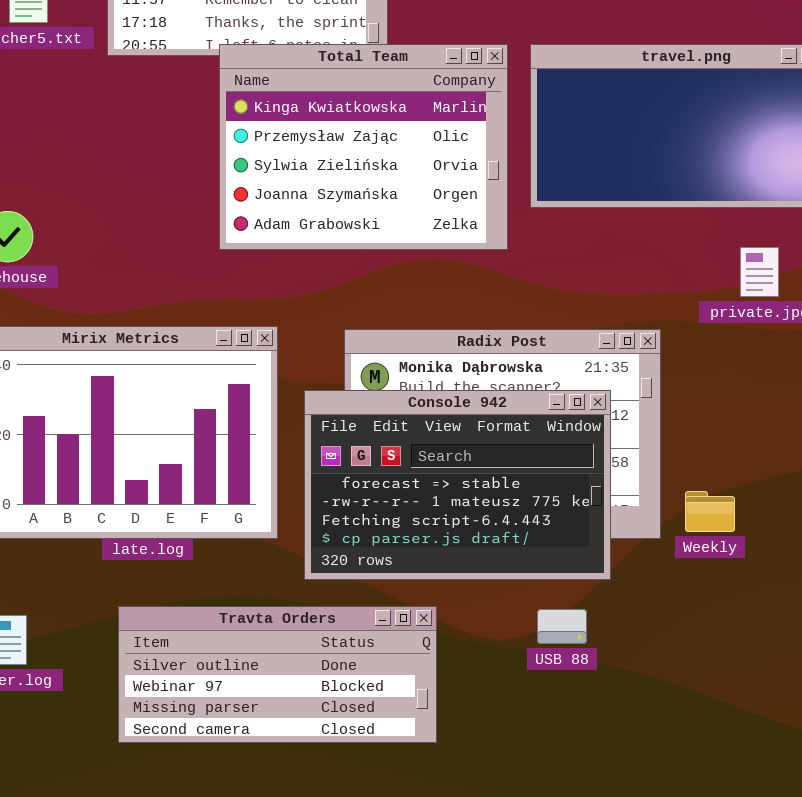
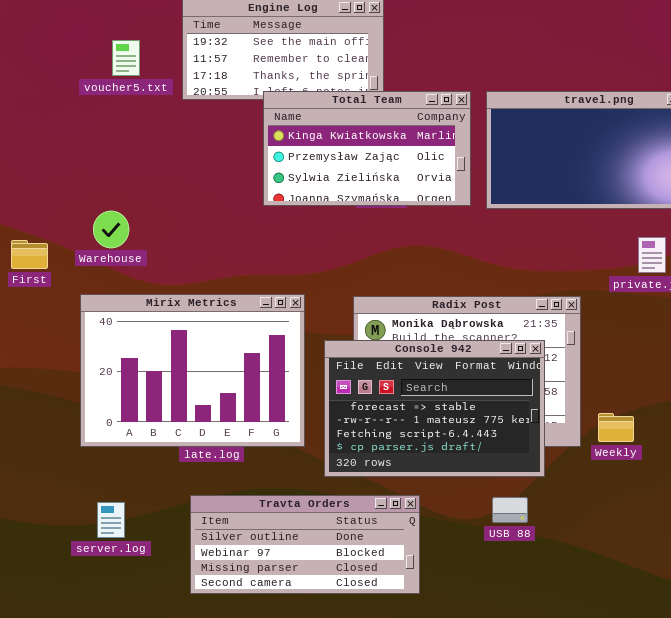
Total Team: [219,44,508,250] -> [263,91,471,206], resized

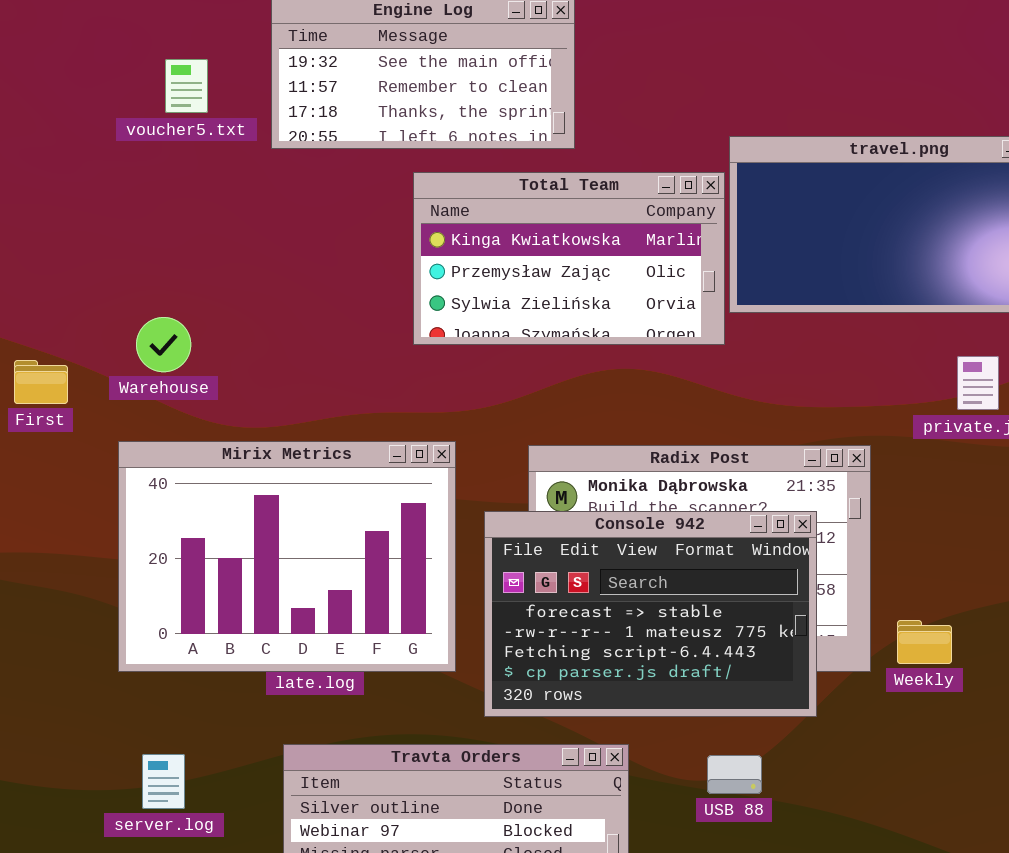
Total Team: [263,91,471,206] -> [413,172,725,345], moved
USB 88: [492,497,528,523] -> [707,755,762,794], moved

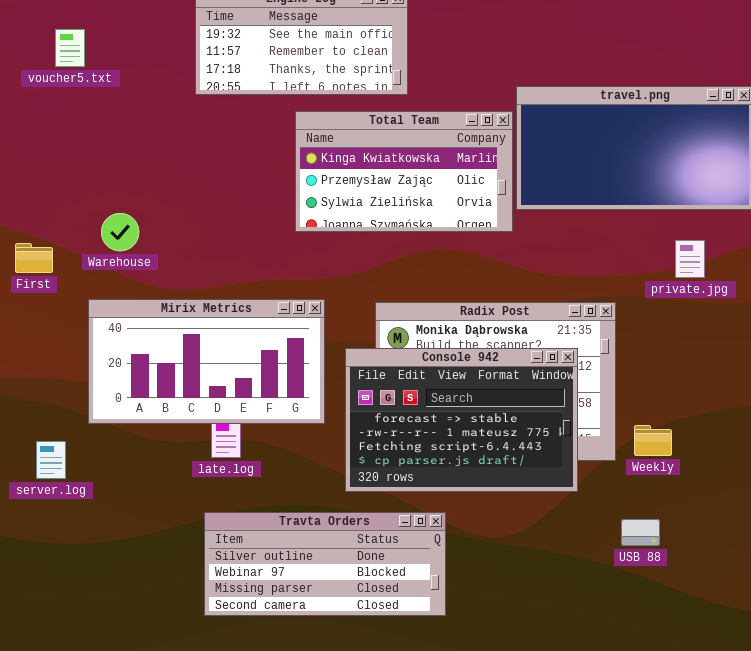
voucher5.txt: [165,59,208,113] -> [55,29,85,67], moved
Mirix Metrics: [118,441,456,672] -> [88,299,325,424], resized
server.log: [142,754,185,809] -> [36,441,66,479], moved
USB 88: [707,755,762,794] -> [621,519,660,546], moved

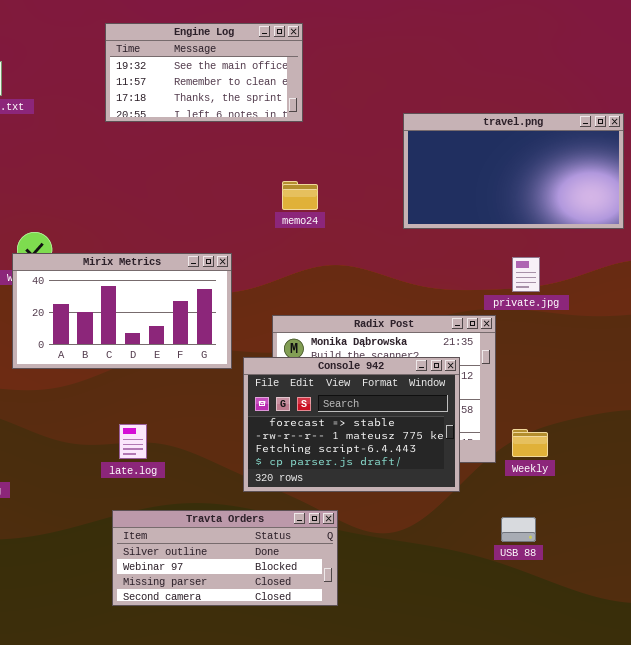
Total Team: [295,111,513,232] -> none, closed
private.jpg: [675,240,705,278] -> [512,257,540,292], moved
Mirix Metrics: [88,299,325,424] -> [12,253,232,369], moved

